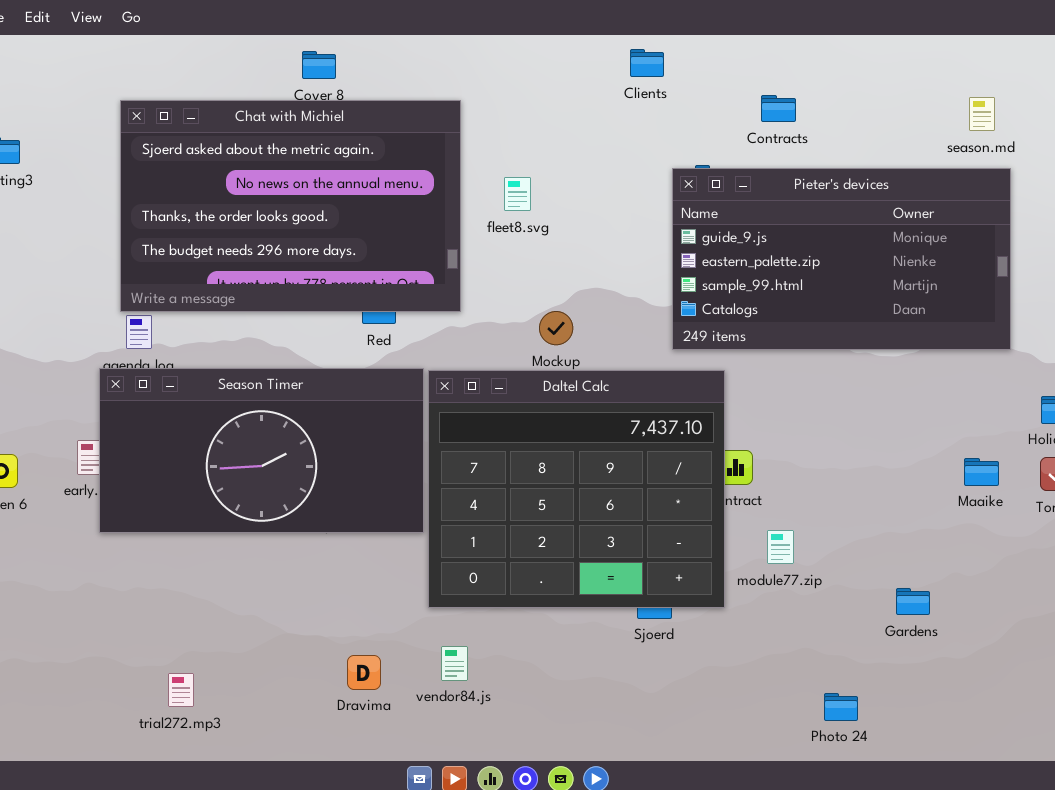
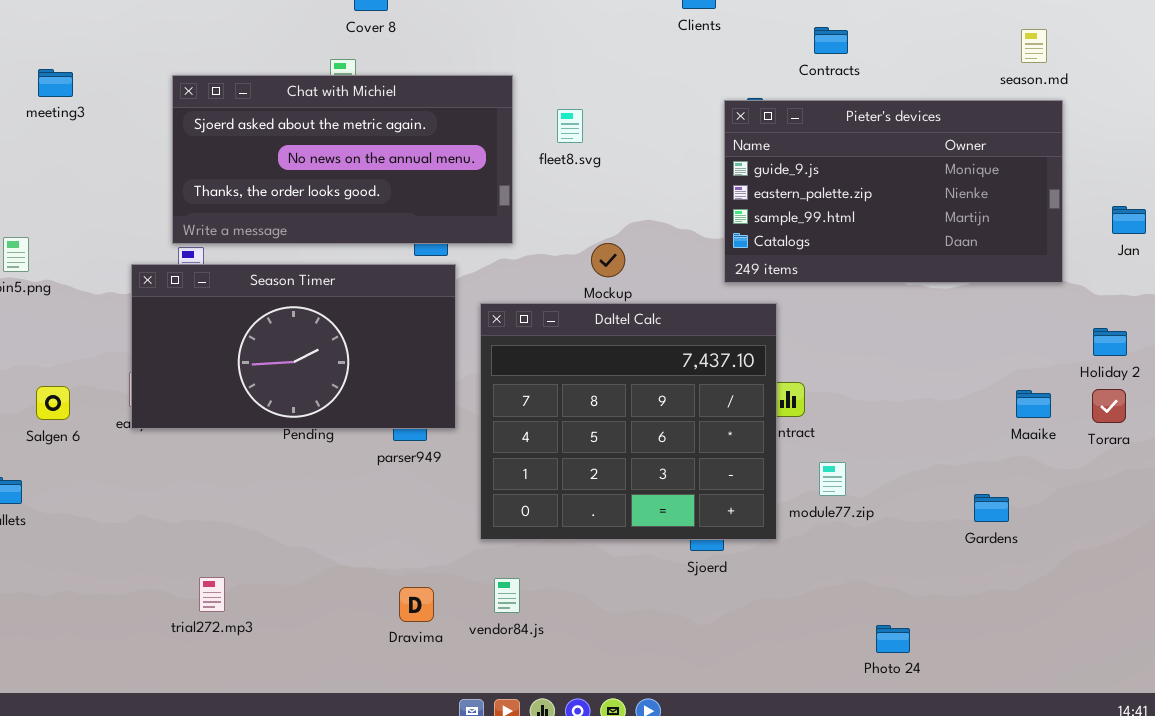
Chat with Michiel: [120,100,461,312] -> [172,75,513,244], resized
Season Timer: [99,368,424,533] -> [131,264,456,429], moved
Gardens: [896,588,930,615] -> [974,494,1009,522], moved
trial272.mp3: [168,673,194,707] -> [199,577,225,612], moved

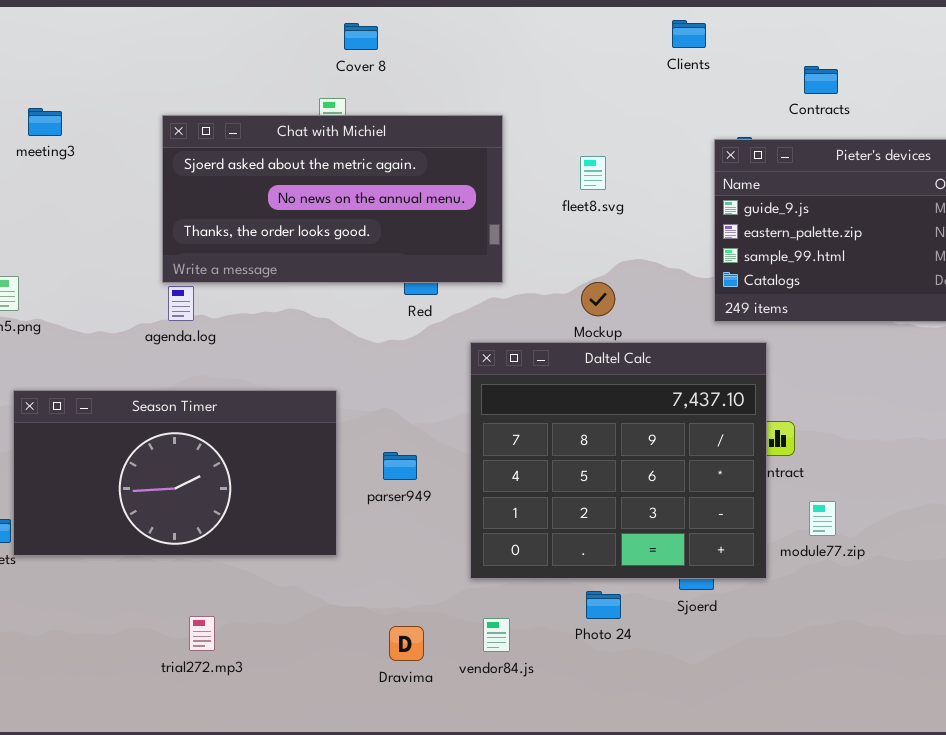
fleet8.svg: [557,109,583,143] -> [580,156,606,190], moved
Season Timer: [131,264,456,429] -> [13,390,337,556], moved
Photo 24: [876,625,910,653] -> [586,591,621,619], moved

